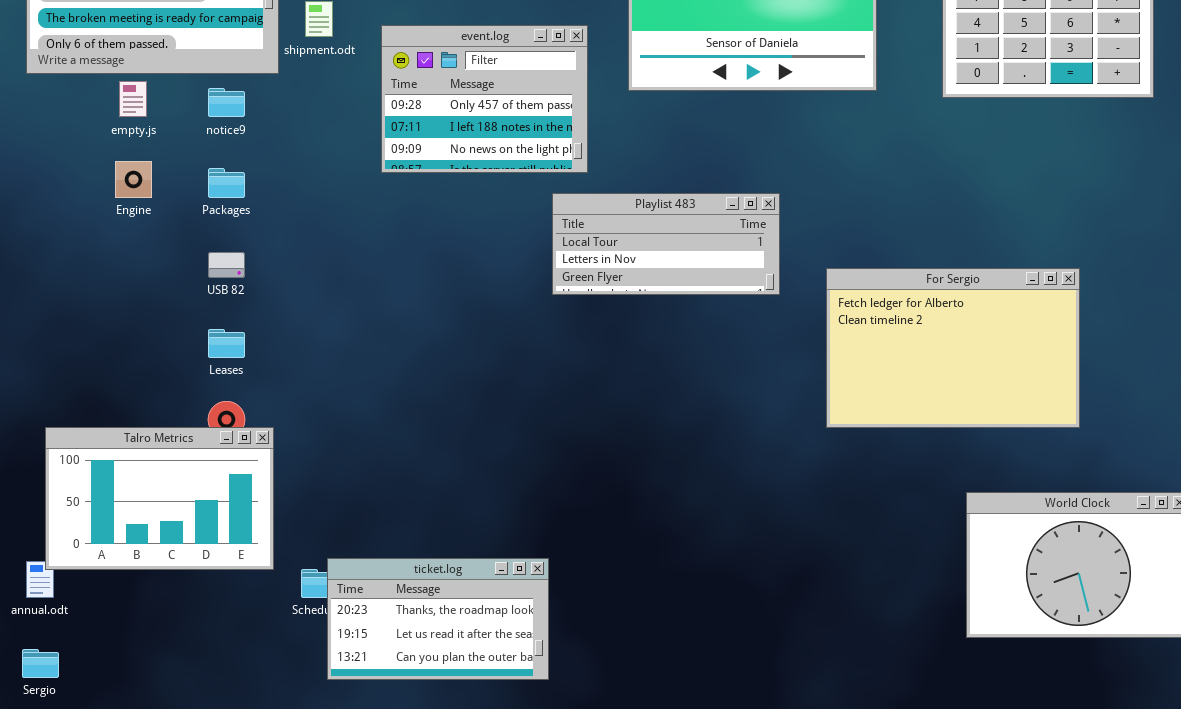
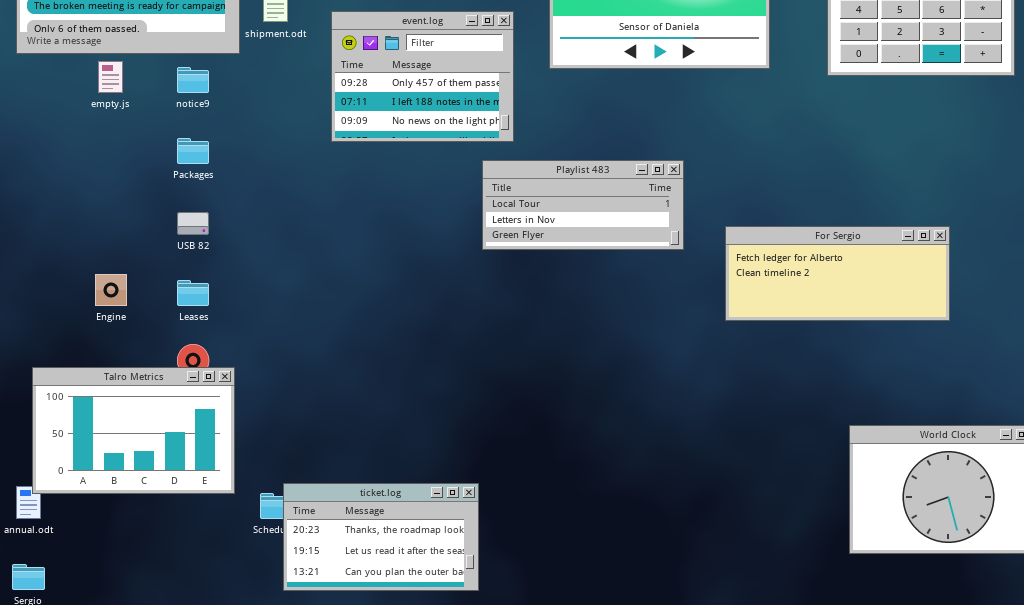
Engine: [115,161,152,198] -> [95,274,127,306], moved
For Sergio: [826,268,1080,428] -> [725,226,950,321], resized

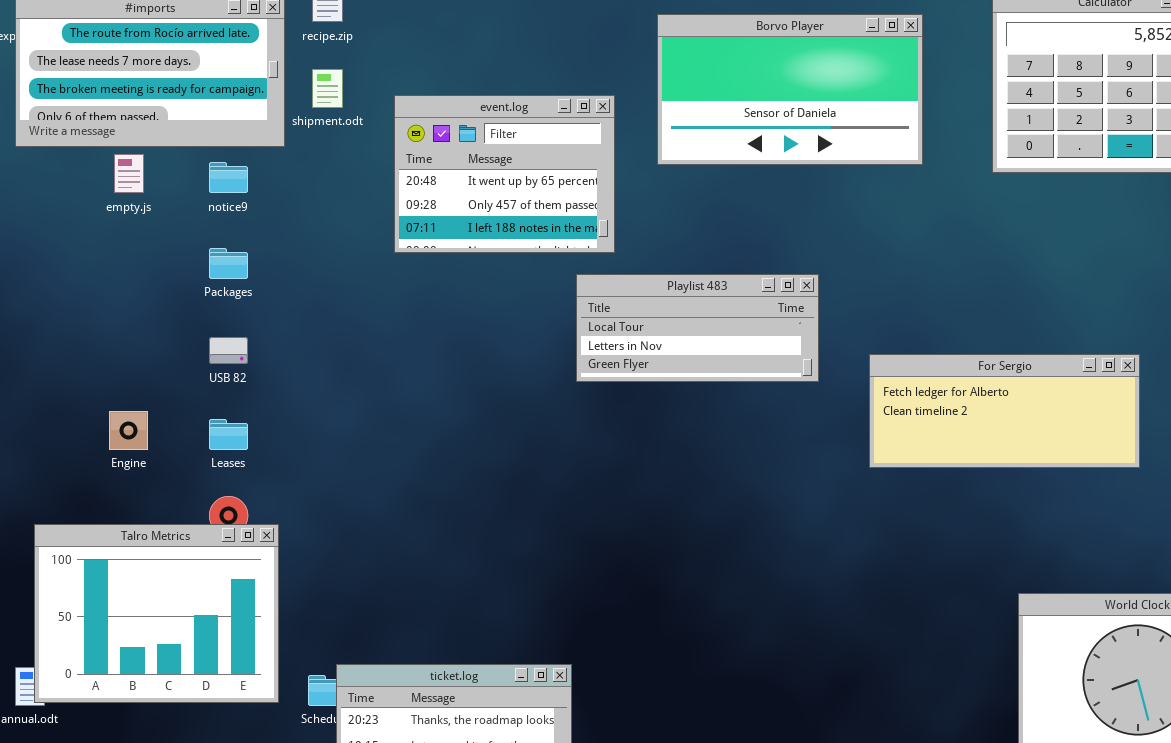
event.log: [331,11,514,142] -> [394,95,615,253], scrolled up 1 row
Talro Metrics: [32,367,235,494] -> [34,524,279,703], resized

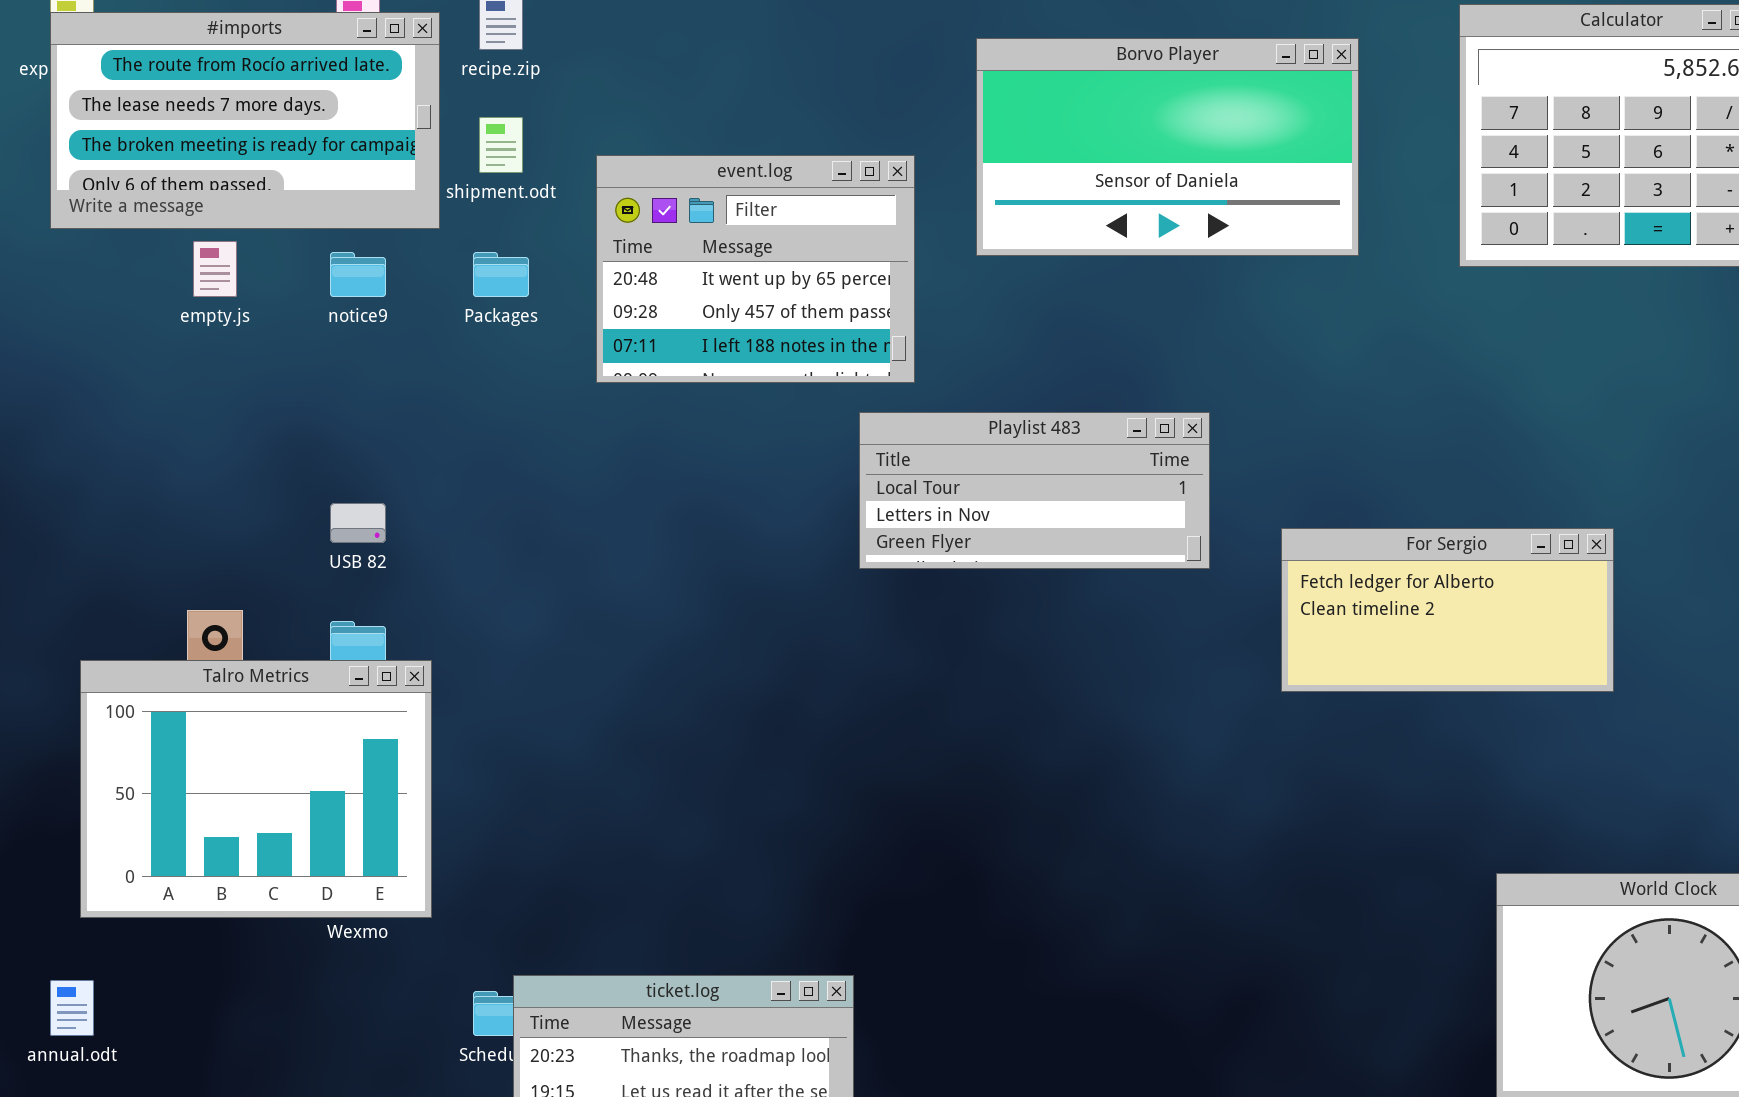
Packages: [209,248,248,279] -> [473,252,529,297], moved
For Sergio: [869,354,1140,468] -> [1281,528,1614,692], resized
Talro Metrics: [34,524,279,703] -> [80,660,432,918], moved

